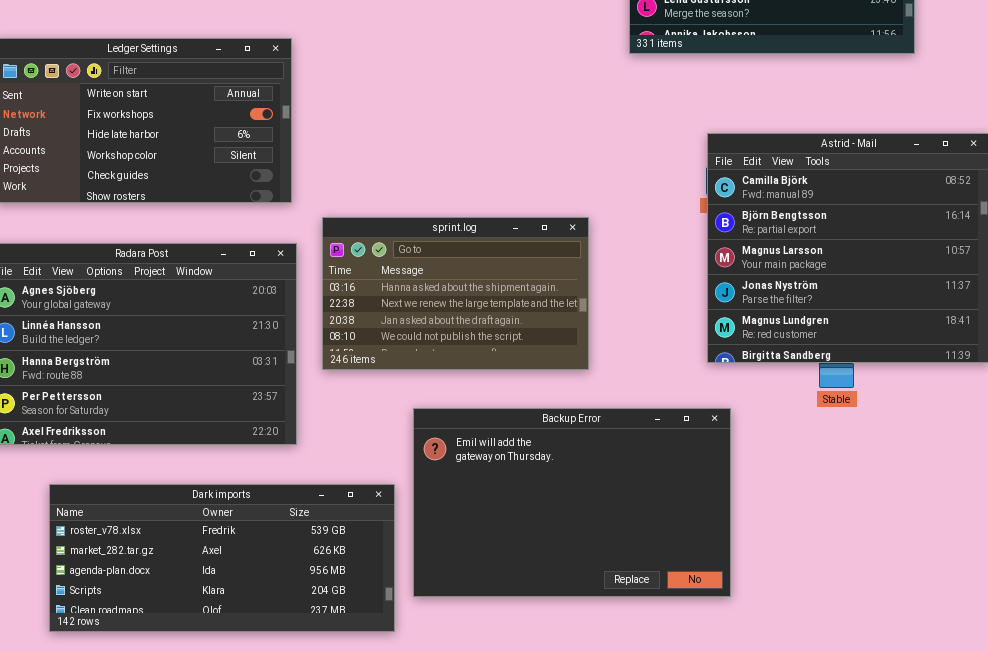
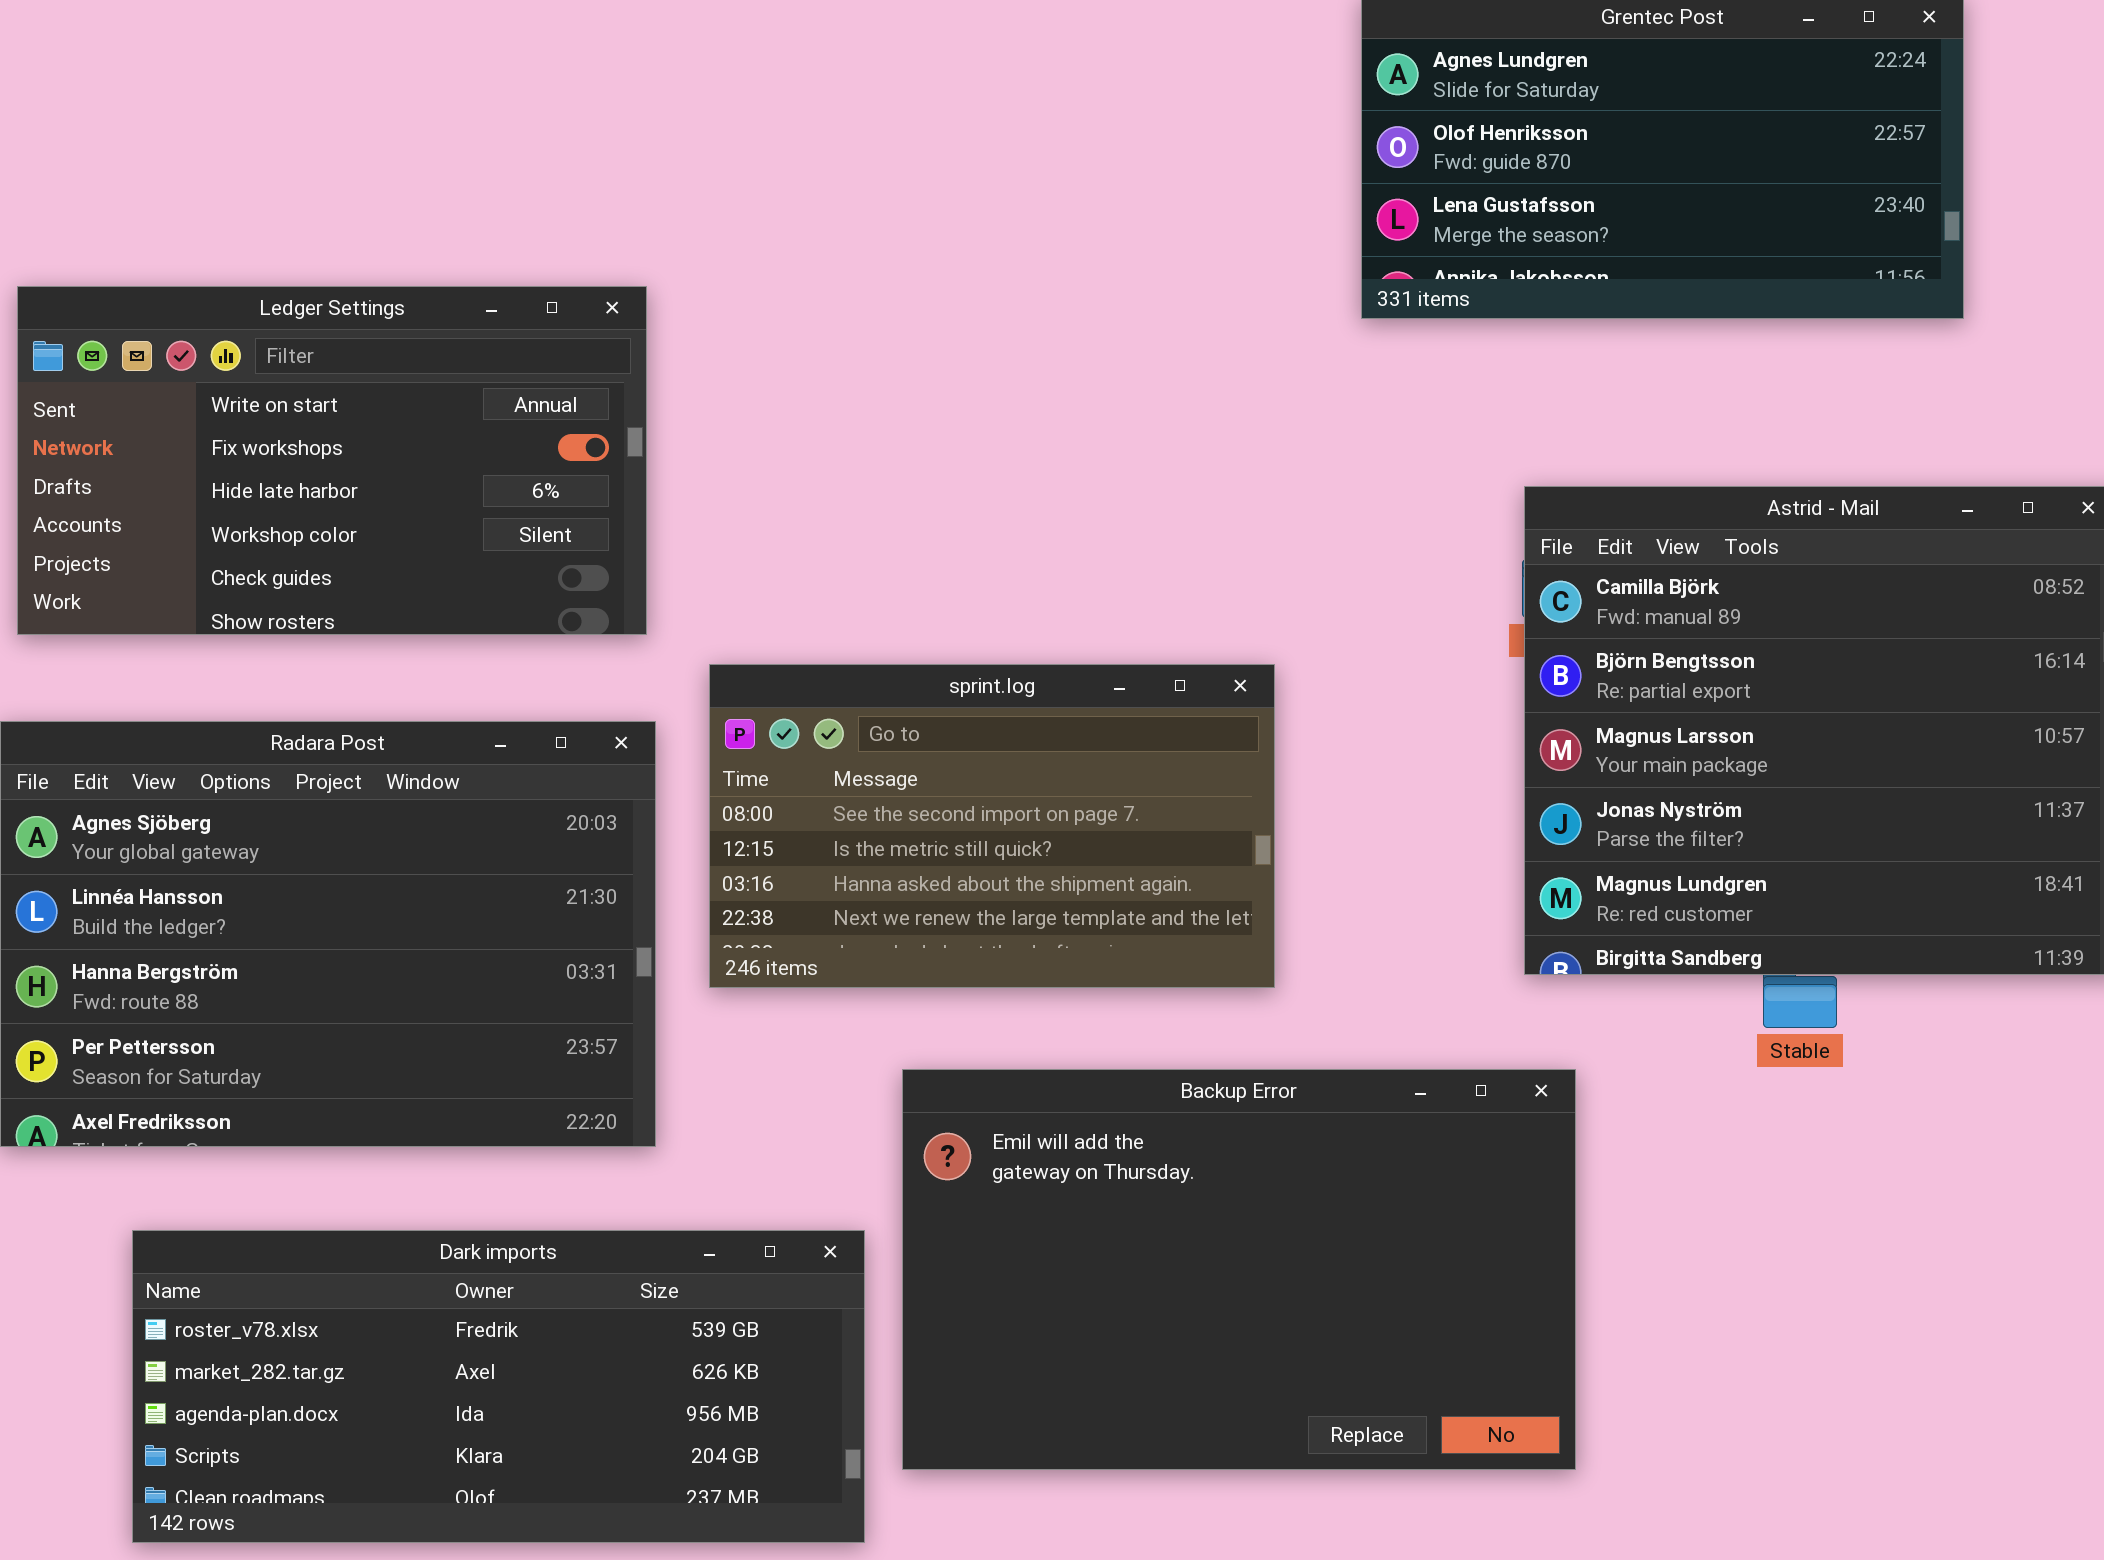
sprint.log: [322,217,589,370] -> [709,664,1275,988], scrolled up 2 rows

